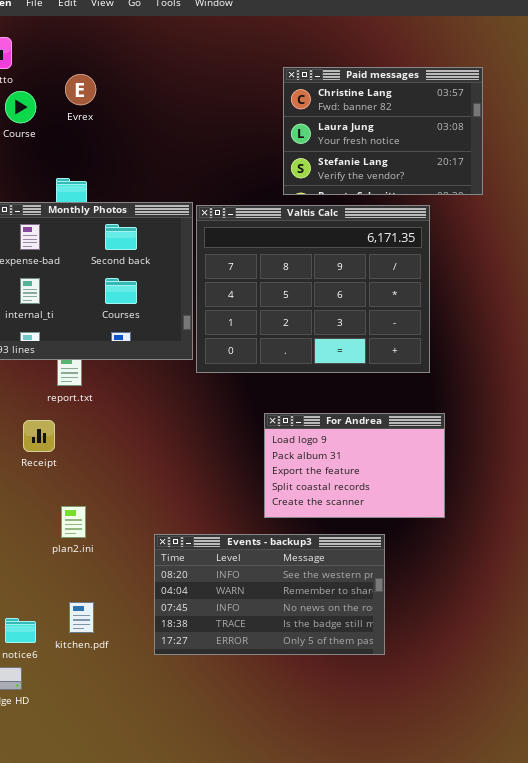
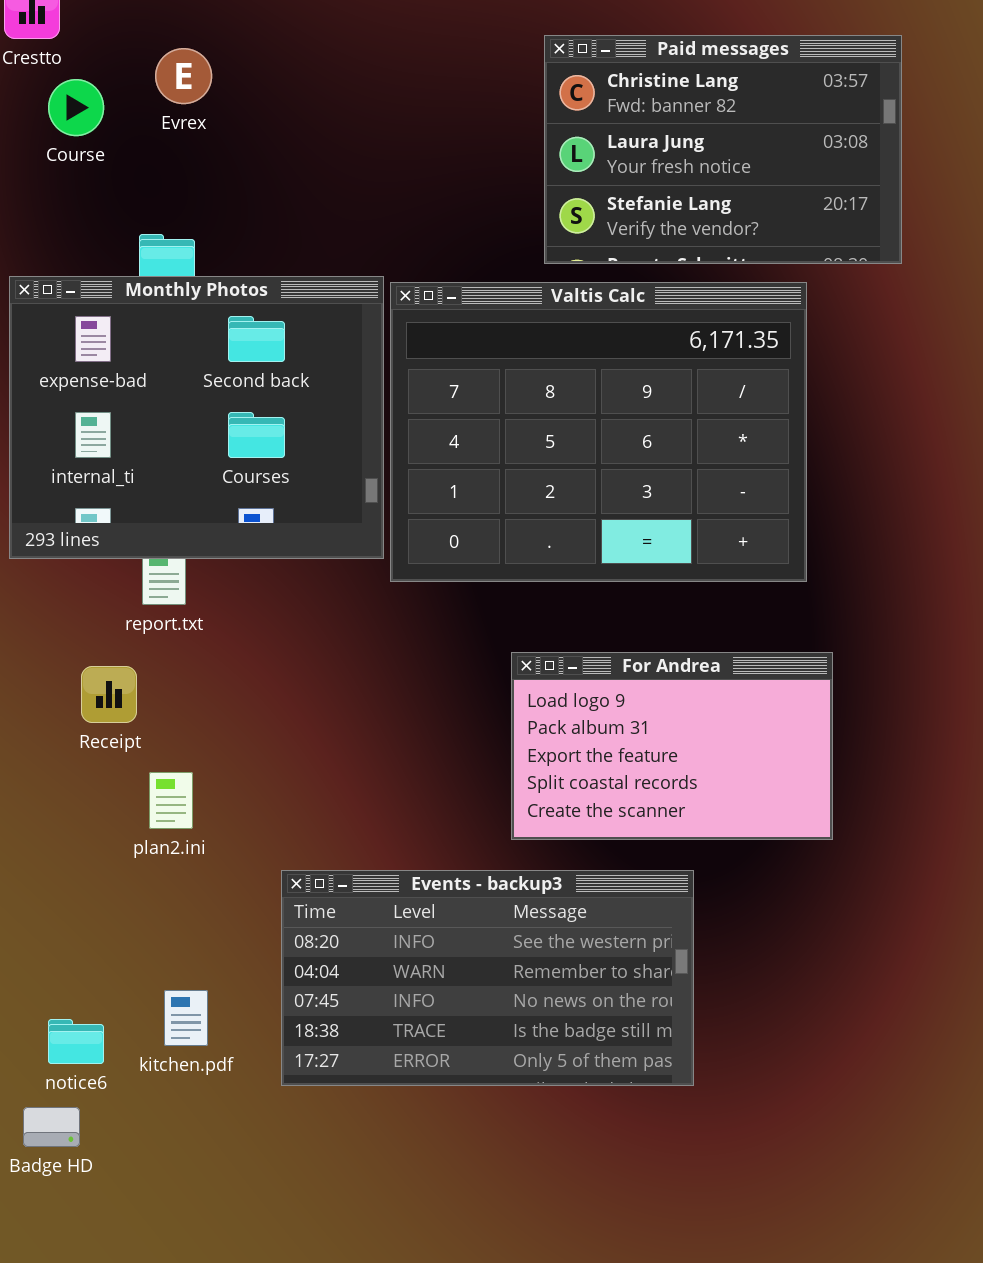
plan2.ini: [61,506,86,538] -> [149,772,193,829], moved
Events - backup3: [154,534,385,655] -> [281,870,694,1086], moved

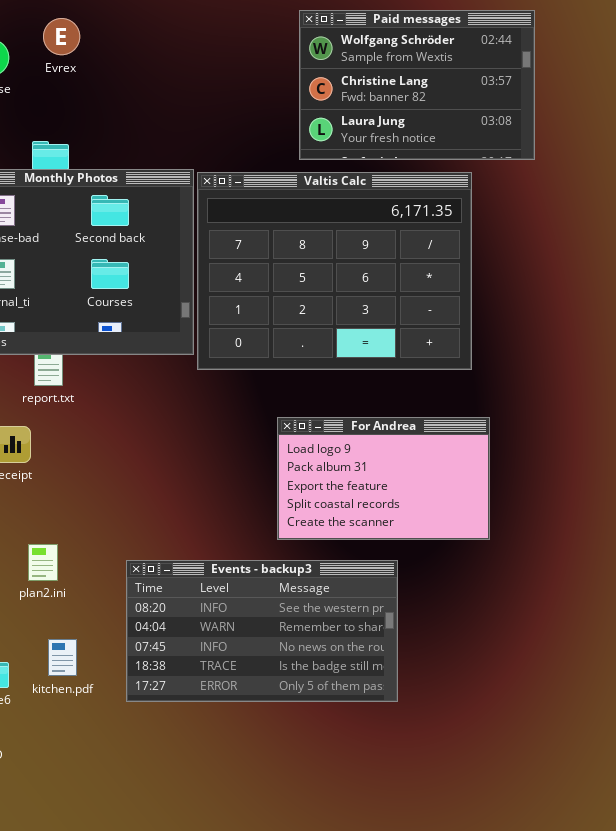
Paid messages: [544,35,902,264] -> [299,10,535,160], scrolled up 1 row
plan2.ini: [149,772,193,829] -> [28,544,58,581], moved

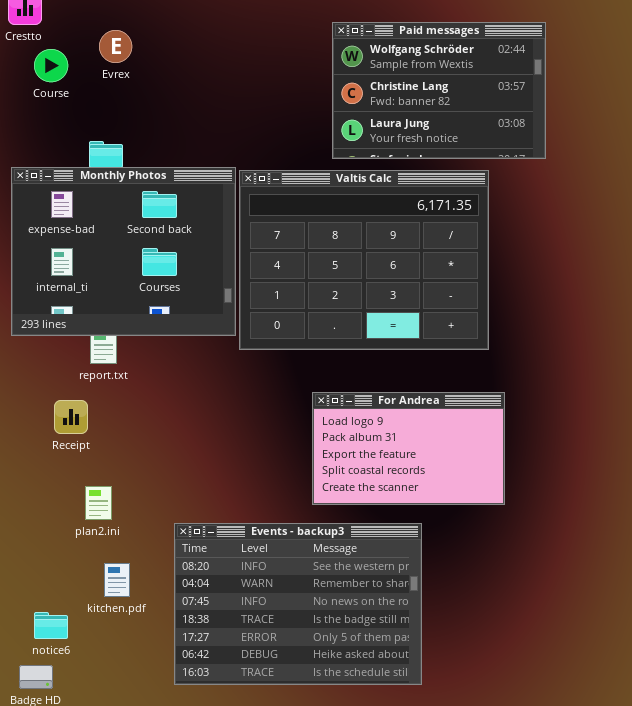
plan2.ini: [28,544,58,581] -> [85,486,112,520], moved
Events - backup3: [126,560,398,702] -> [174,523,422,685], resized
kitchen.pdf: [48,639,77,676] -> [104,563,130,597], moved

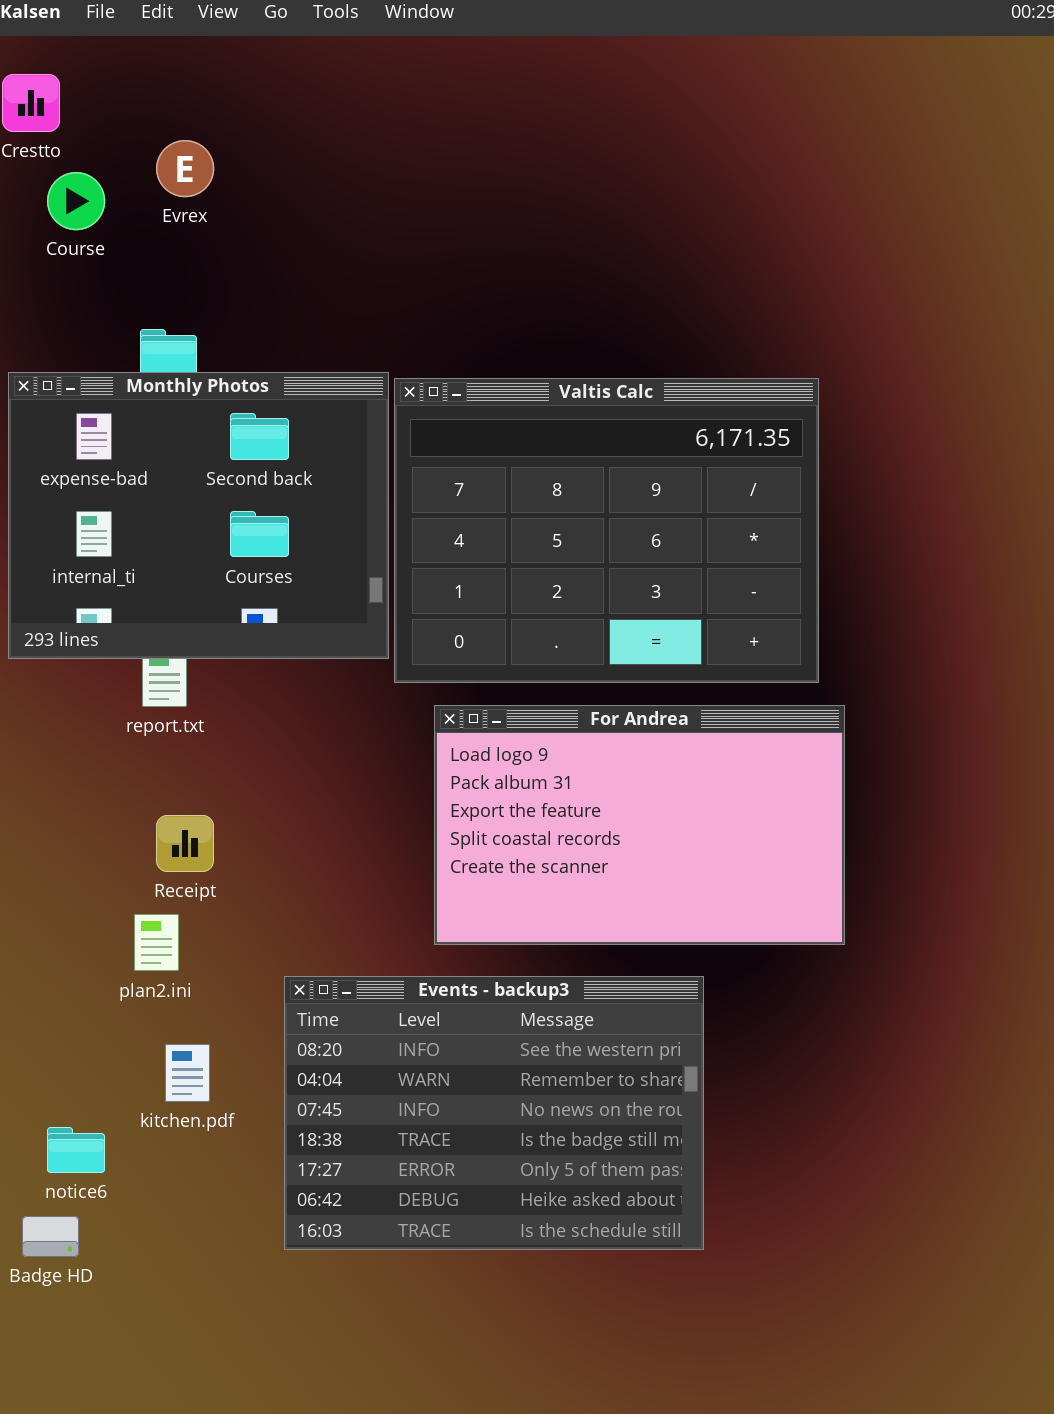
Paid messages: [332,22,546,159] -> none, closed
For Andrea: [312,392,505,505] -> [434,705,845,945], resized
Receipt: [54,400,88,434] -> [156,815,214,872], moved

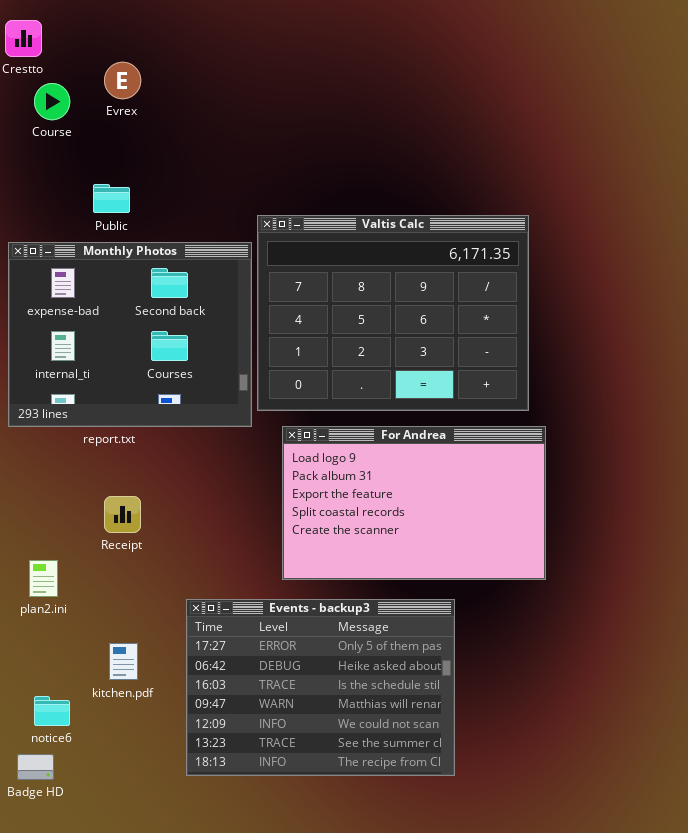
Monthly Photos: [8,372,389,659] -> [8,242,252,427], moved
plan2.ini: [134,914,179,971] -> [29,560,58,597], moved
Events - backup3: [284,976,704,1250] -> [186,599,455,776], scrolled down 4 rows

